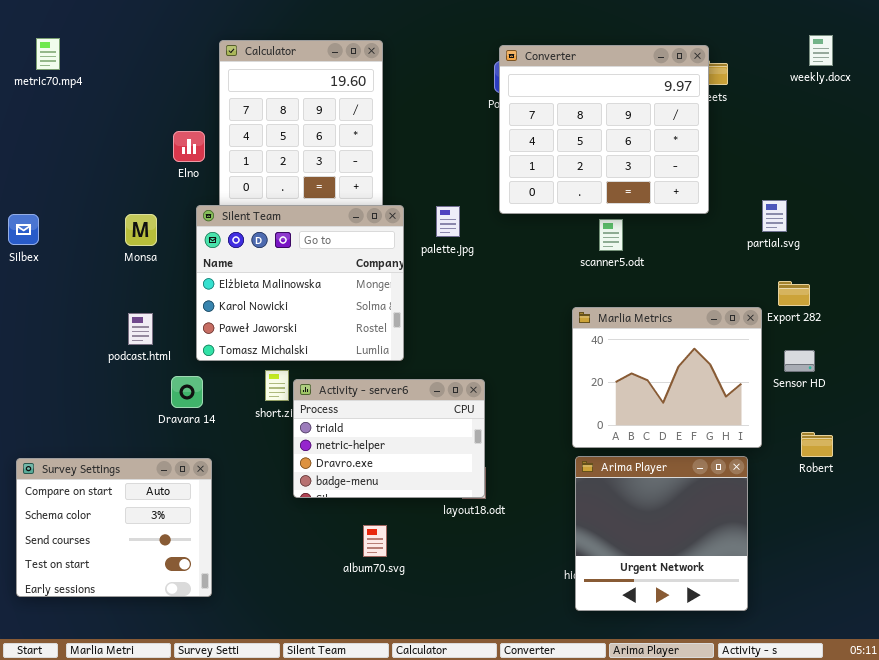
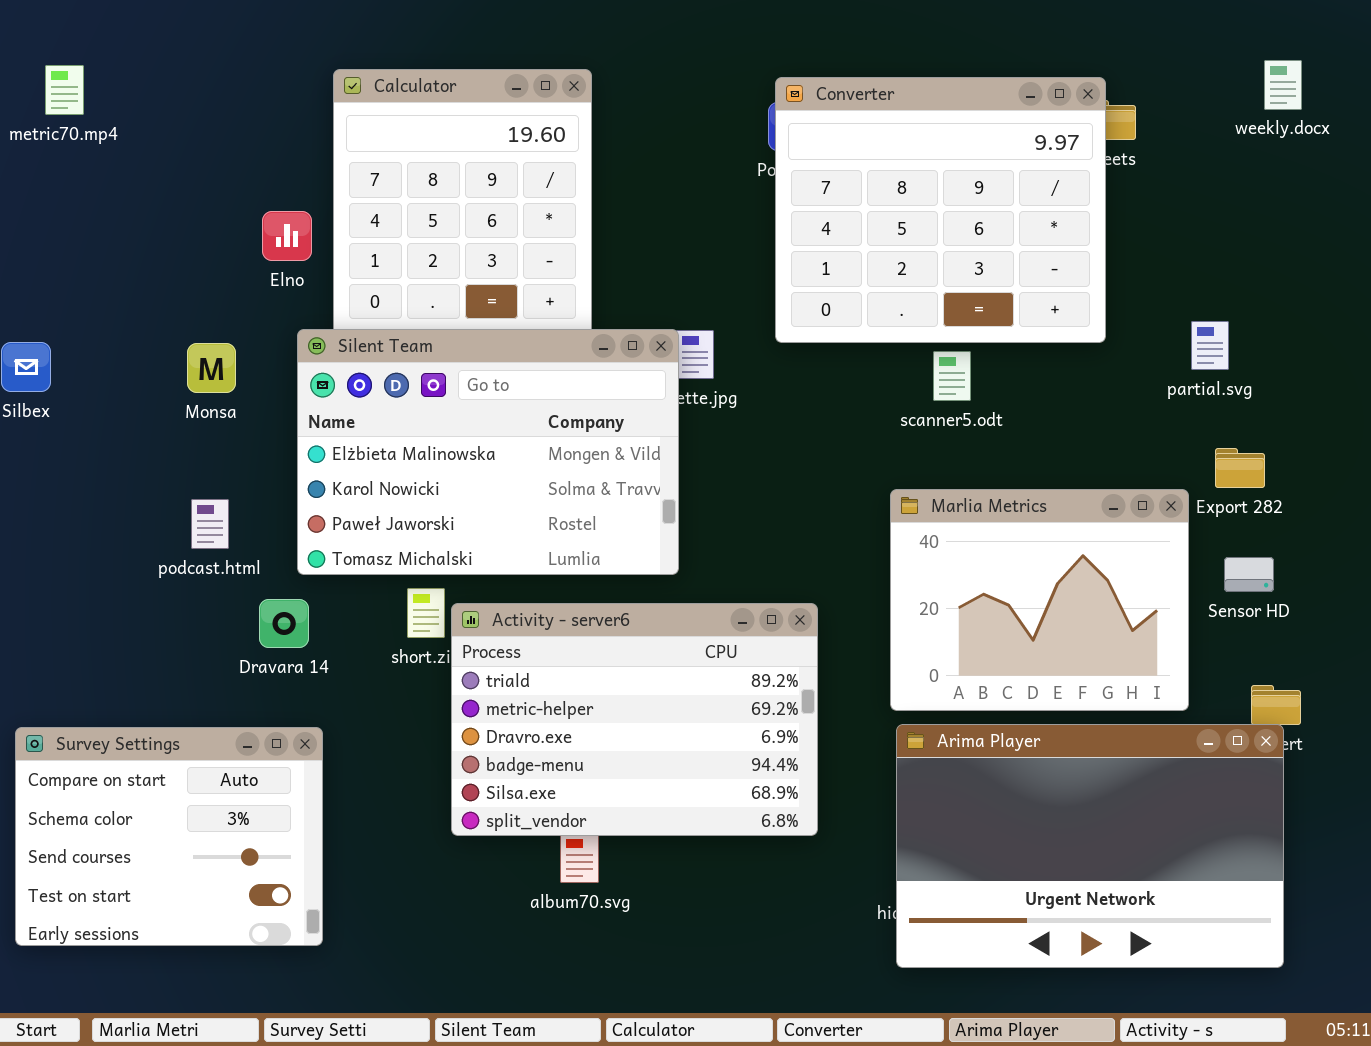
Silent Team: [196,205,404,361] -> [297,329,679,575], resized
Activity - server6: [293,379,485,498] -> [451,603,818,836], resized
Arima Player: [575,456,748,611] -> [896,724,1284,968], resized

